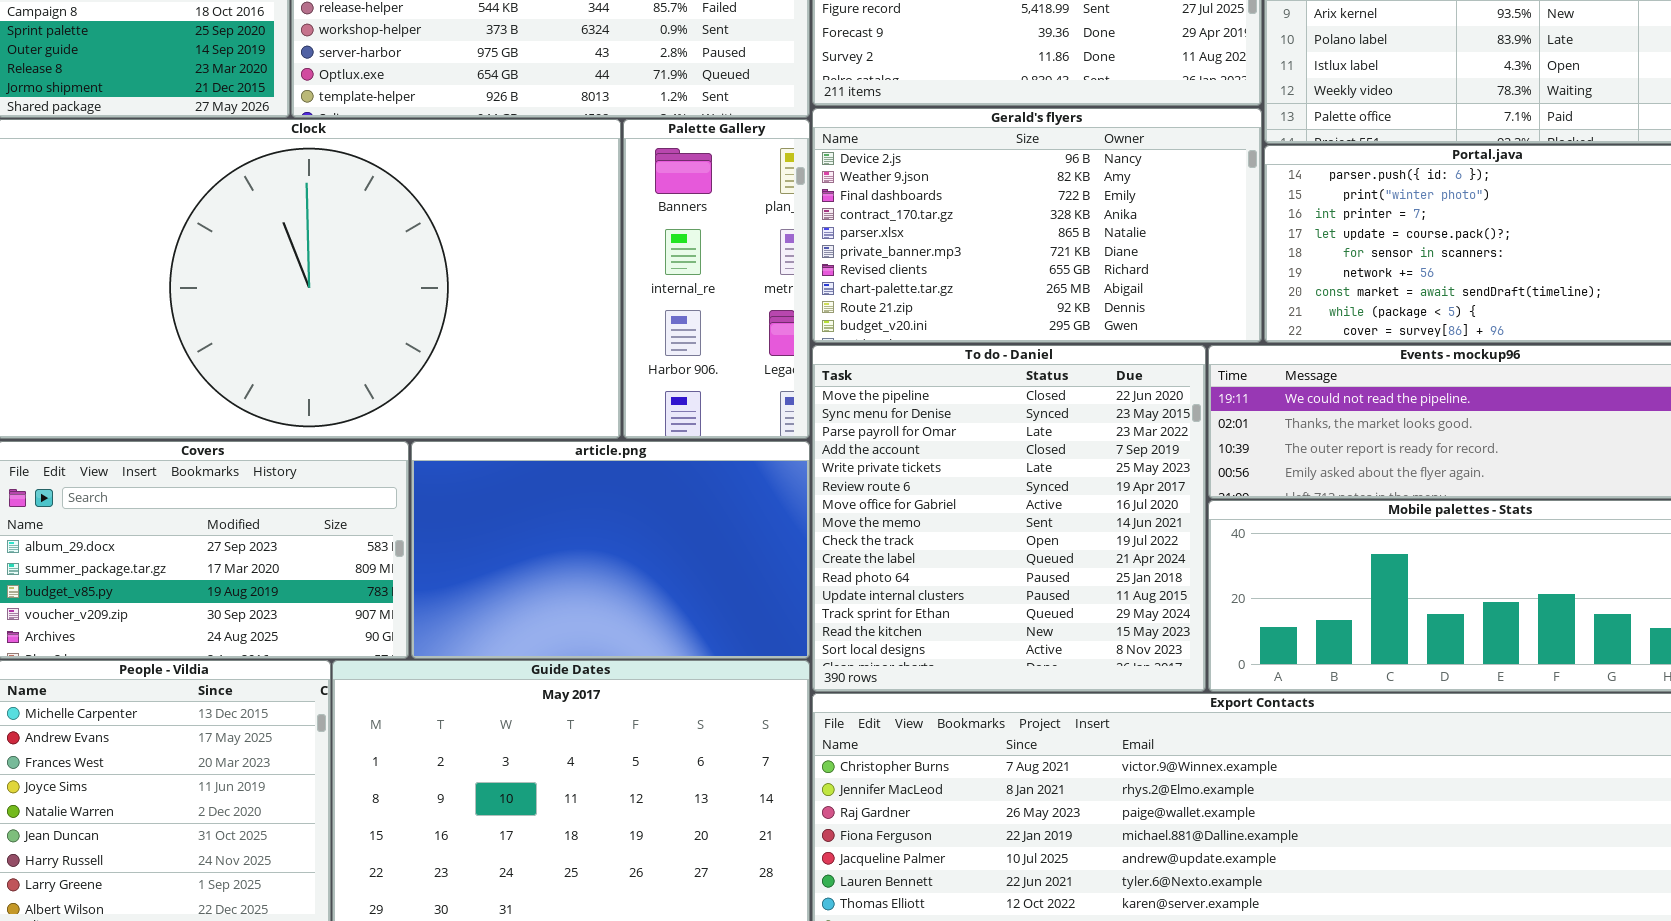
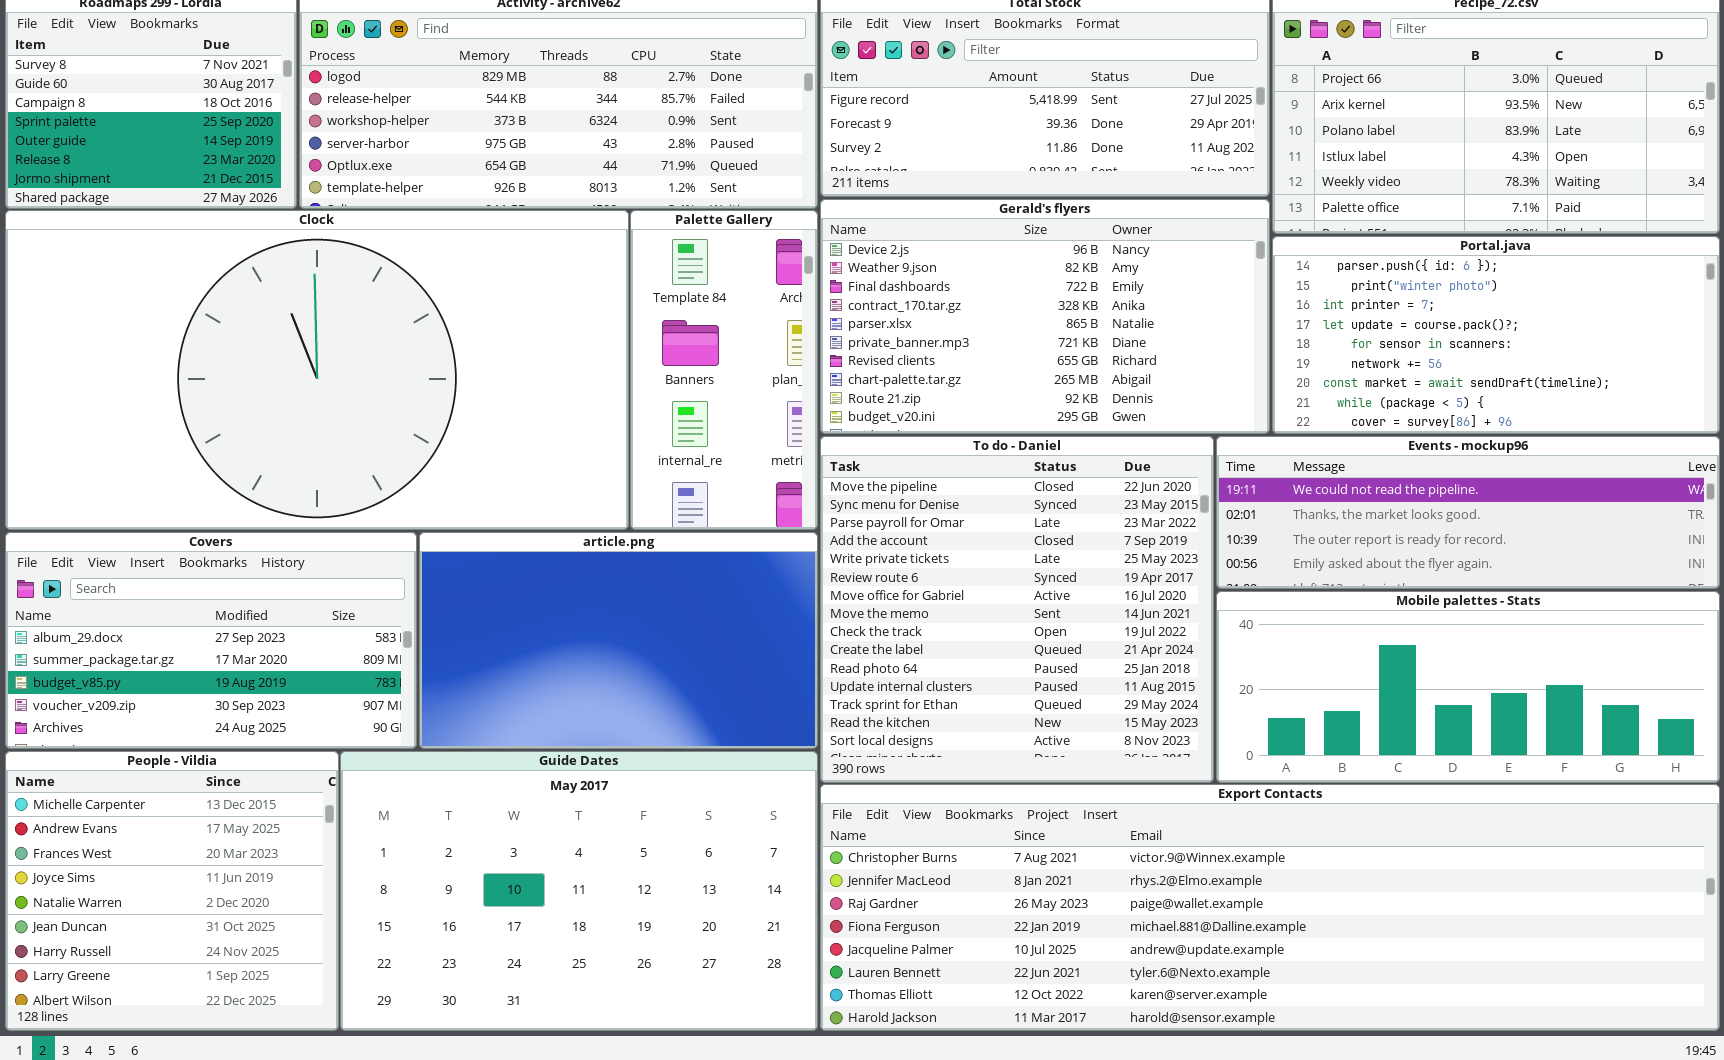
Palette Gallery: [623,119,810,439] -> [630,210,818,530], scrolled up 1 row

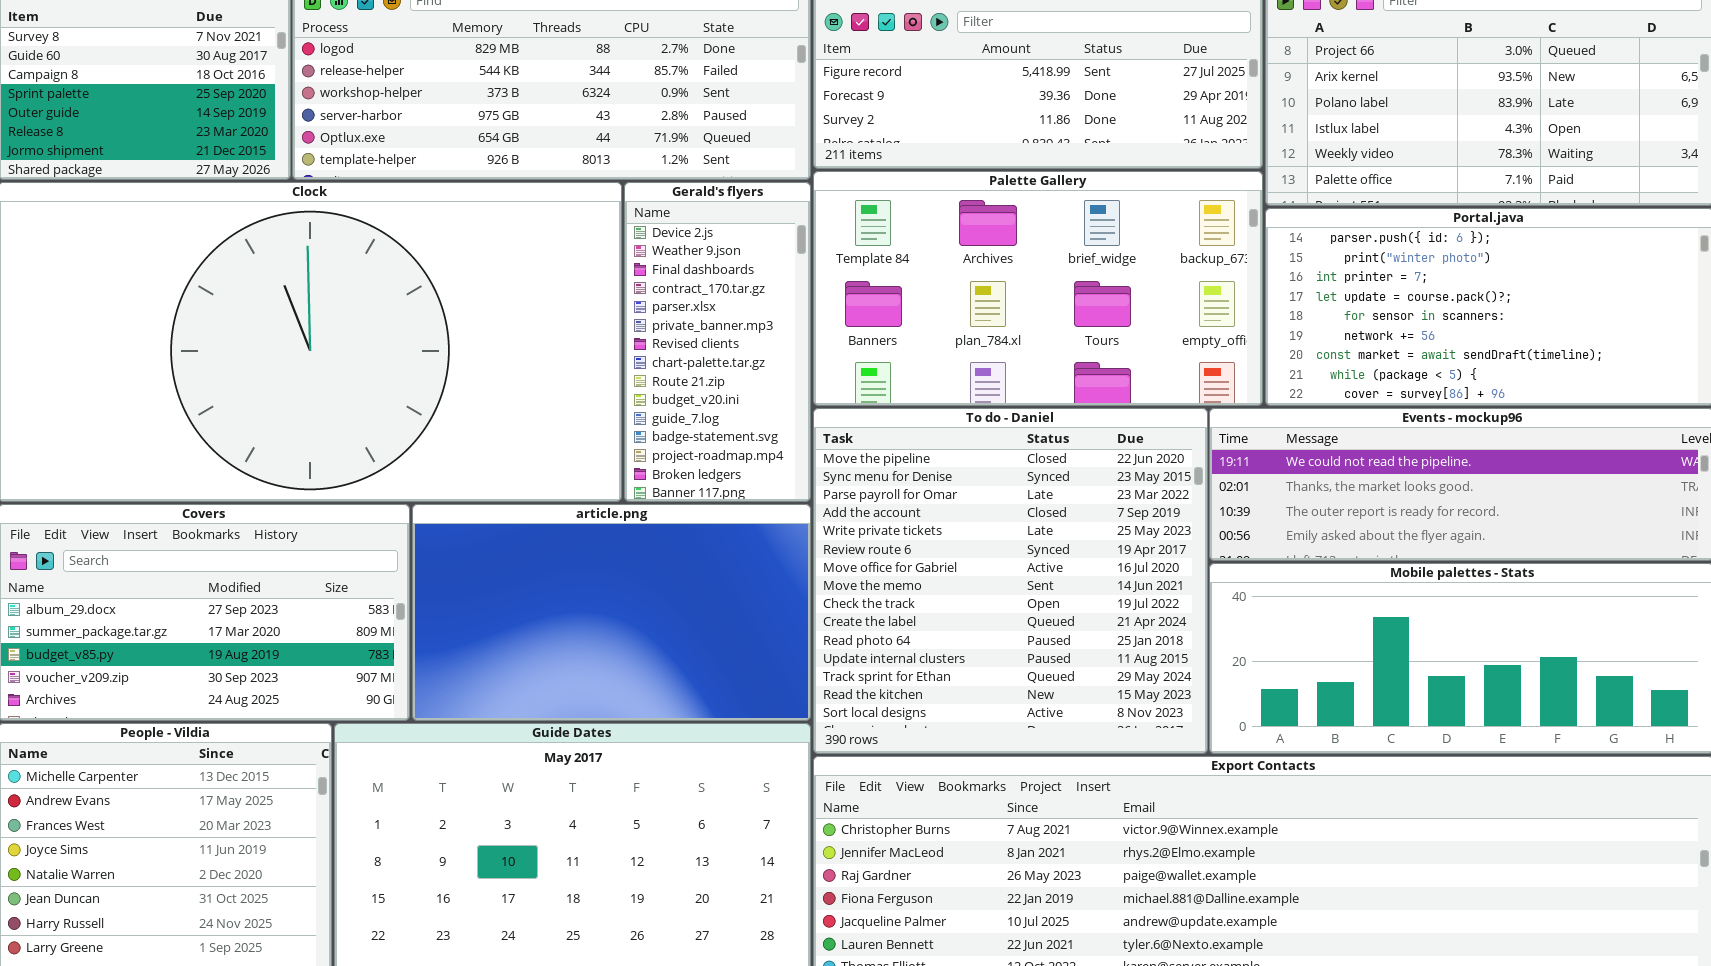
Gerald's flyers: [820,199,1270,434] -> [624,182,811,502], moved, resized
Palette Gallery: [630,210,818,530] -> [813,171,1263,406], moved, resized

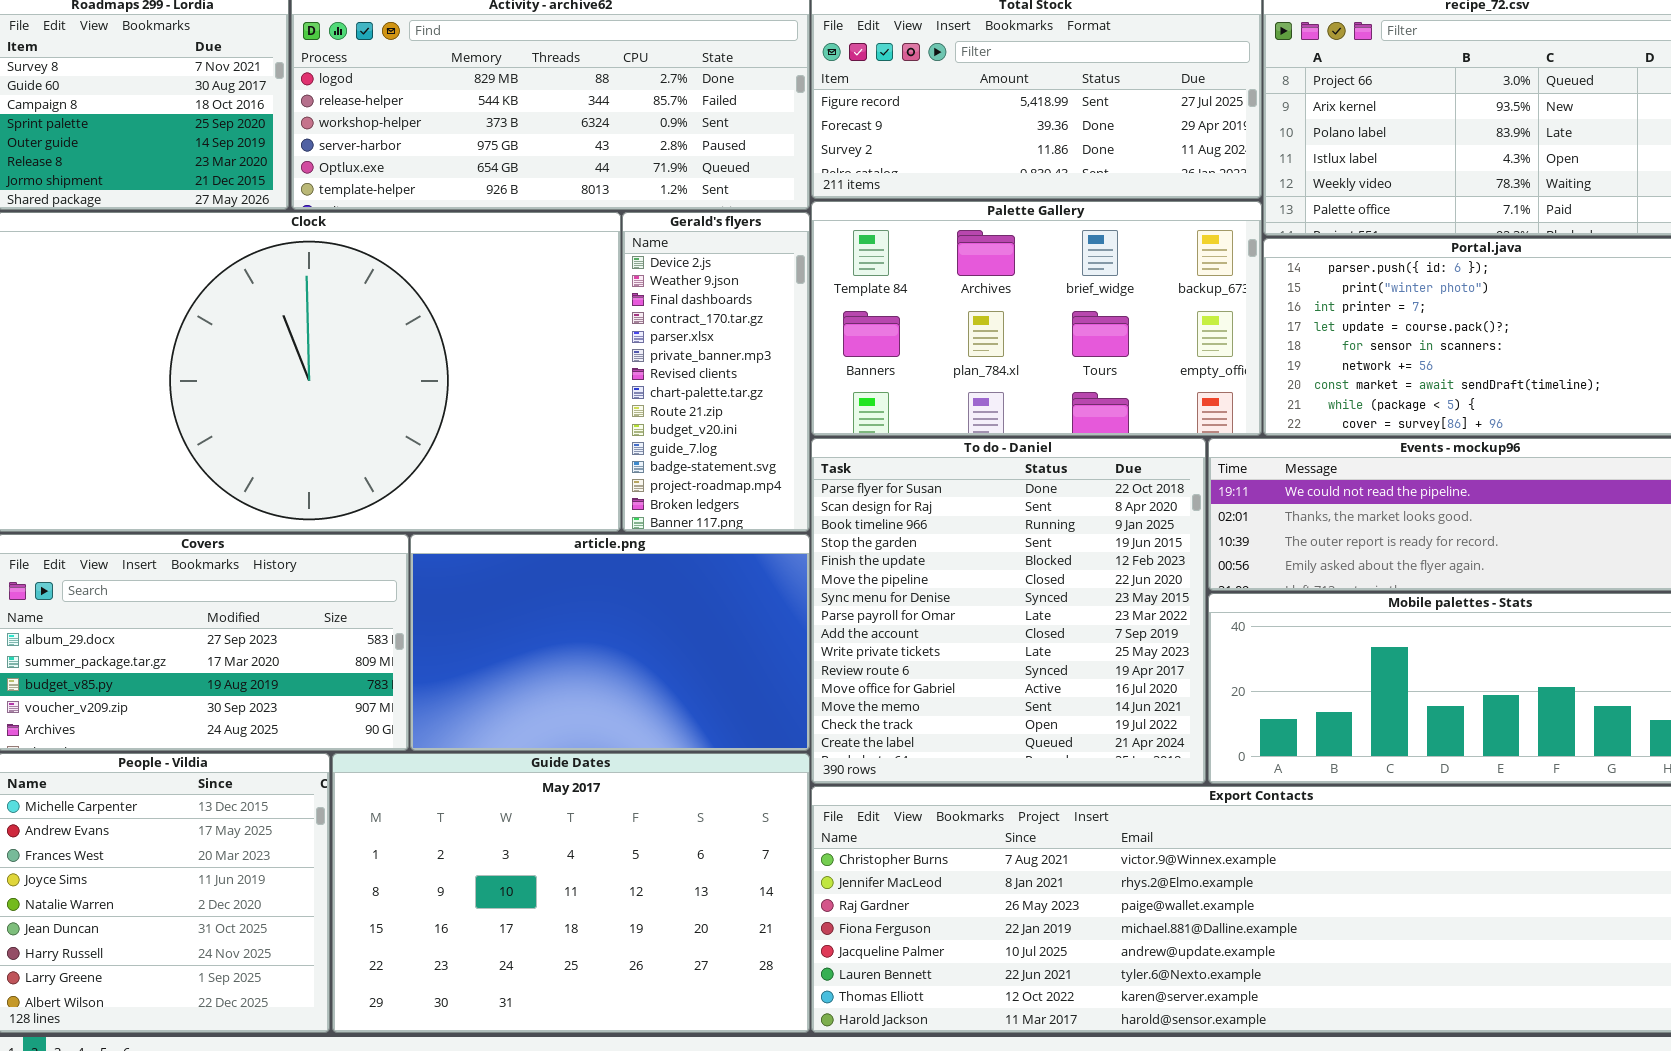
To do - Daniel: [813,408,1208,754] -> [811,438,1206,784], scrolled up 5 rows

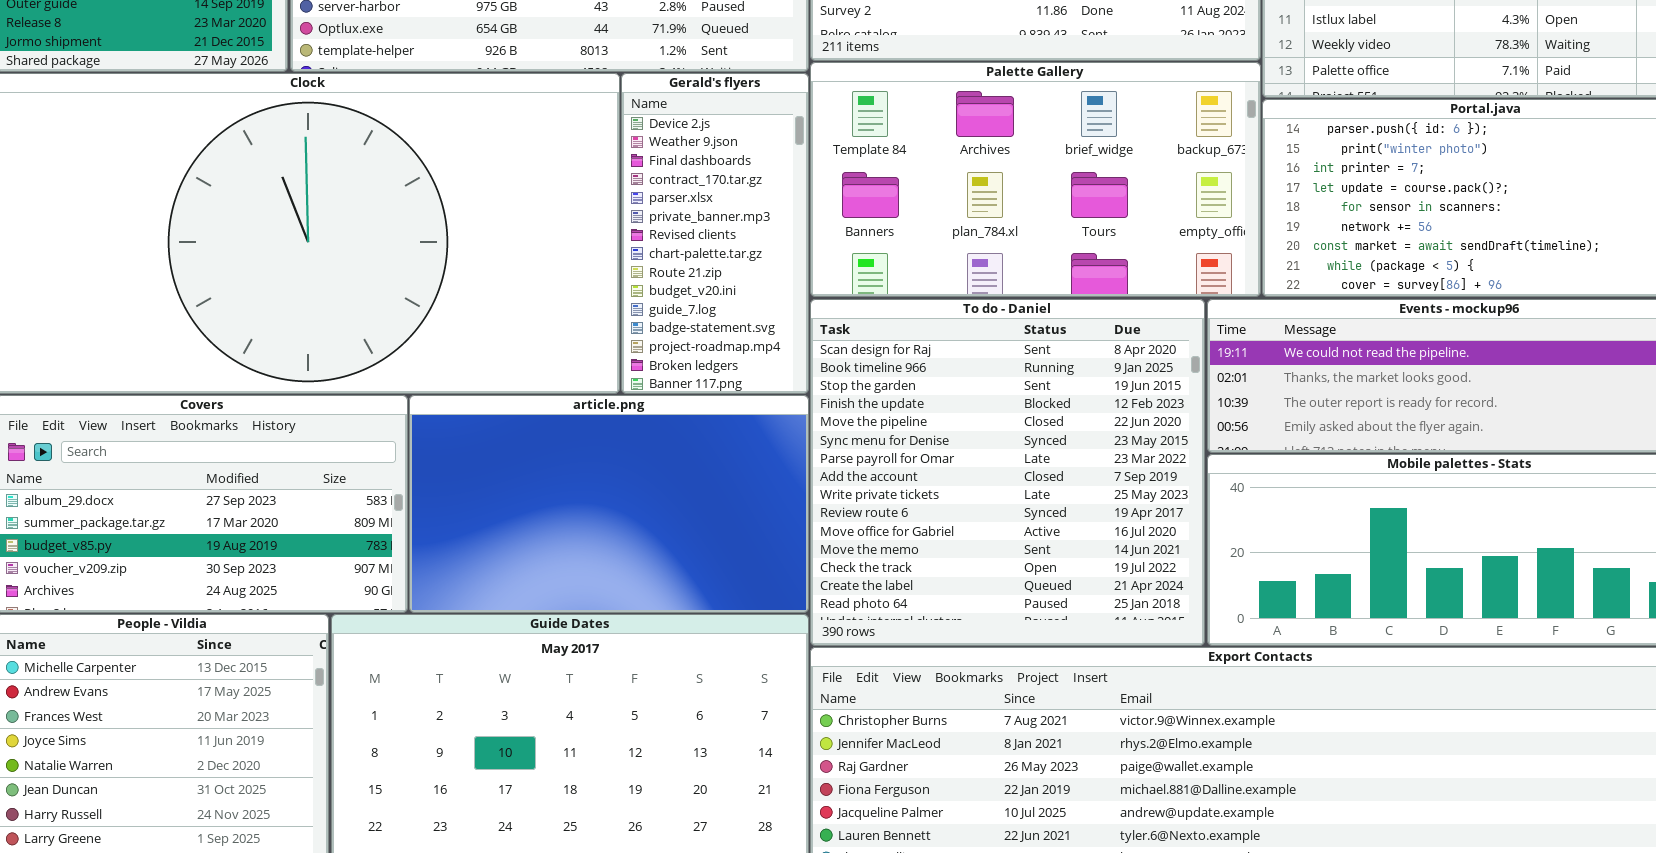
To do - Daniel: [811,438,1206,784] -> [810,299,1205,646], scrolled down 1 row

